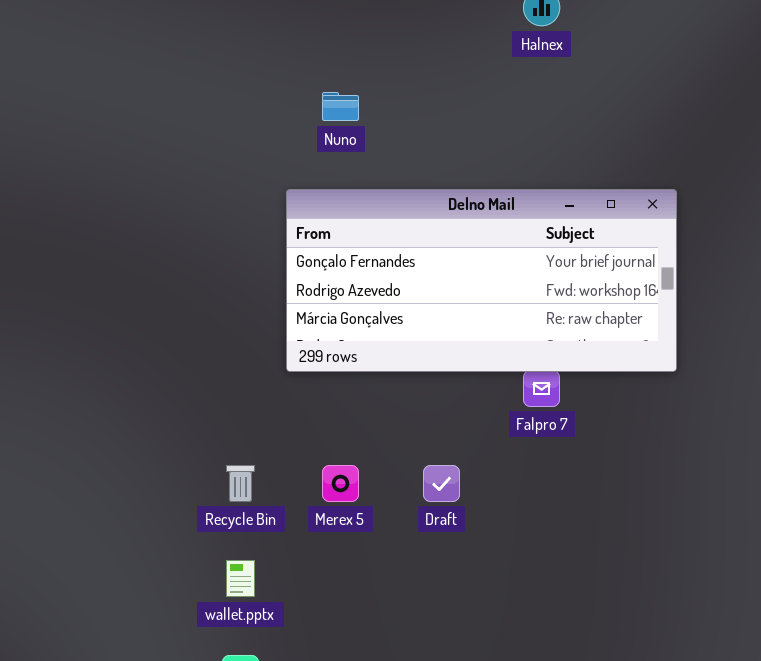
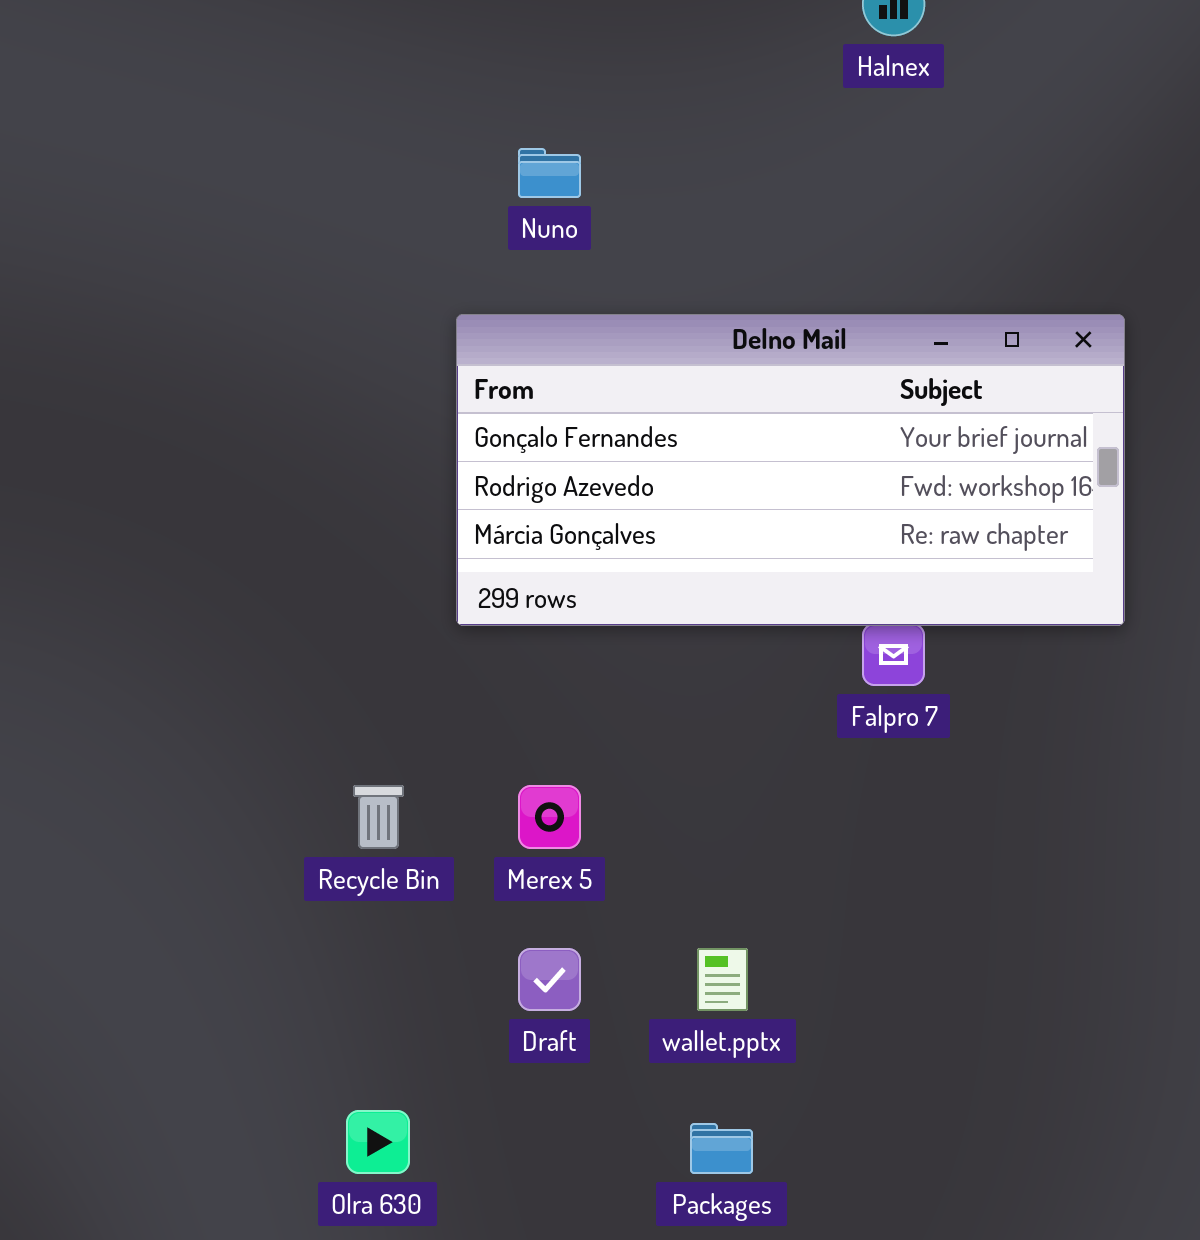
Draft: [423,465,460,502] -> [518,948,581,1011], moved
wallet.pptx: [226,560,255,597] -> [697,948,748,1011], moved

